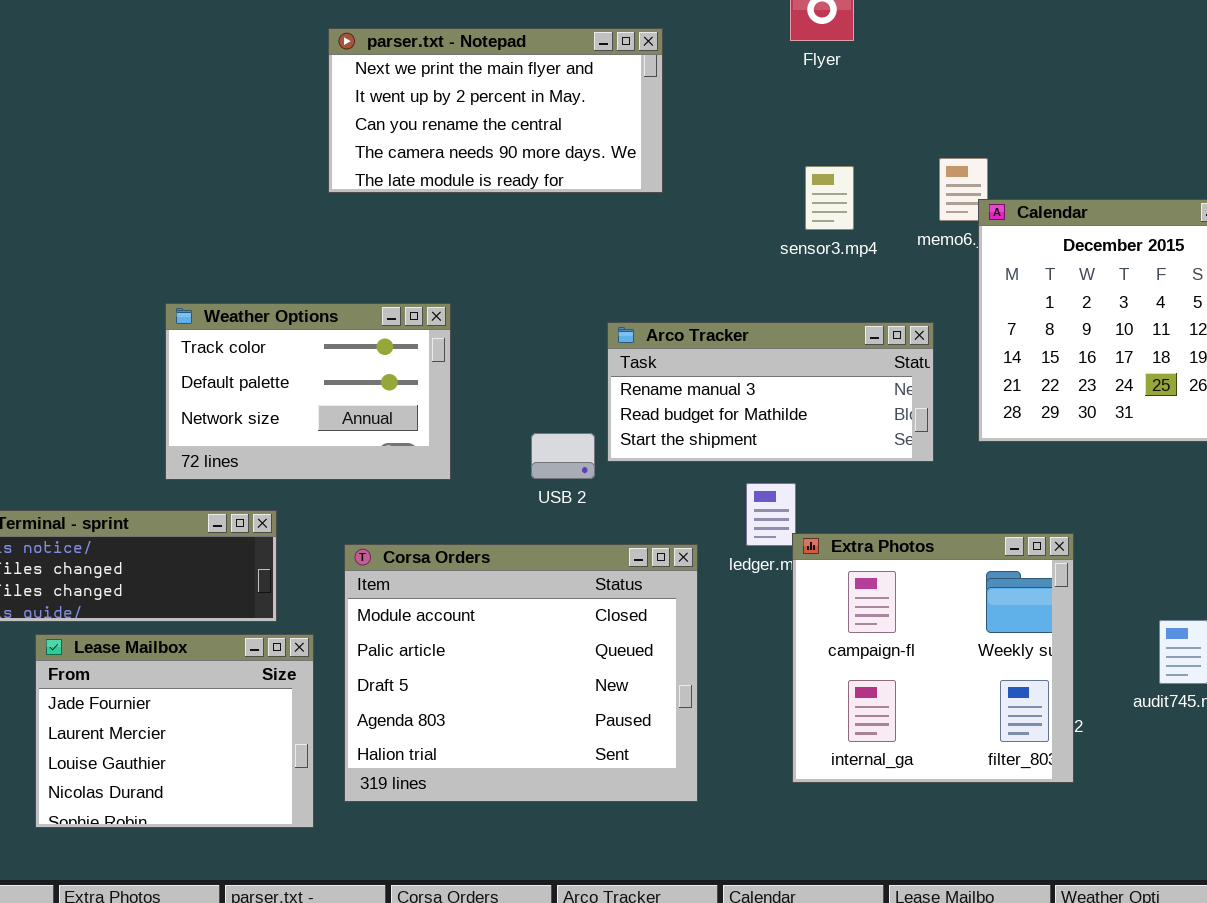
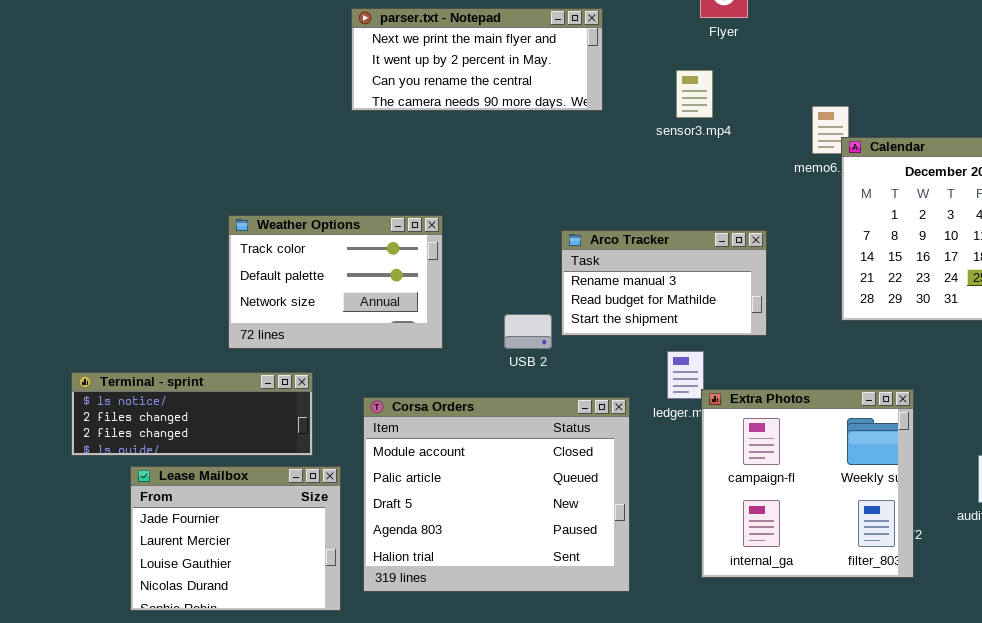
parser.txt - Notepad: [328,28,663,193] -> [351,8,603,111], resized
sensor3.mp4: [805,166,854,230] -> [676,70,713,118], moved
Arco Tracker: [607,322,934,462] -> [561,230,767,336], resized

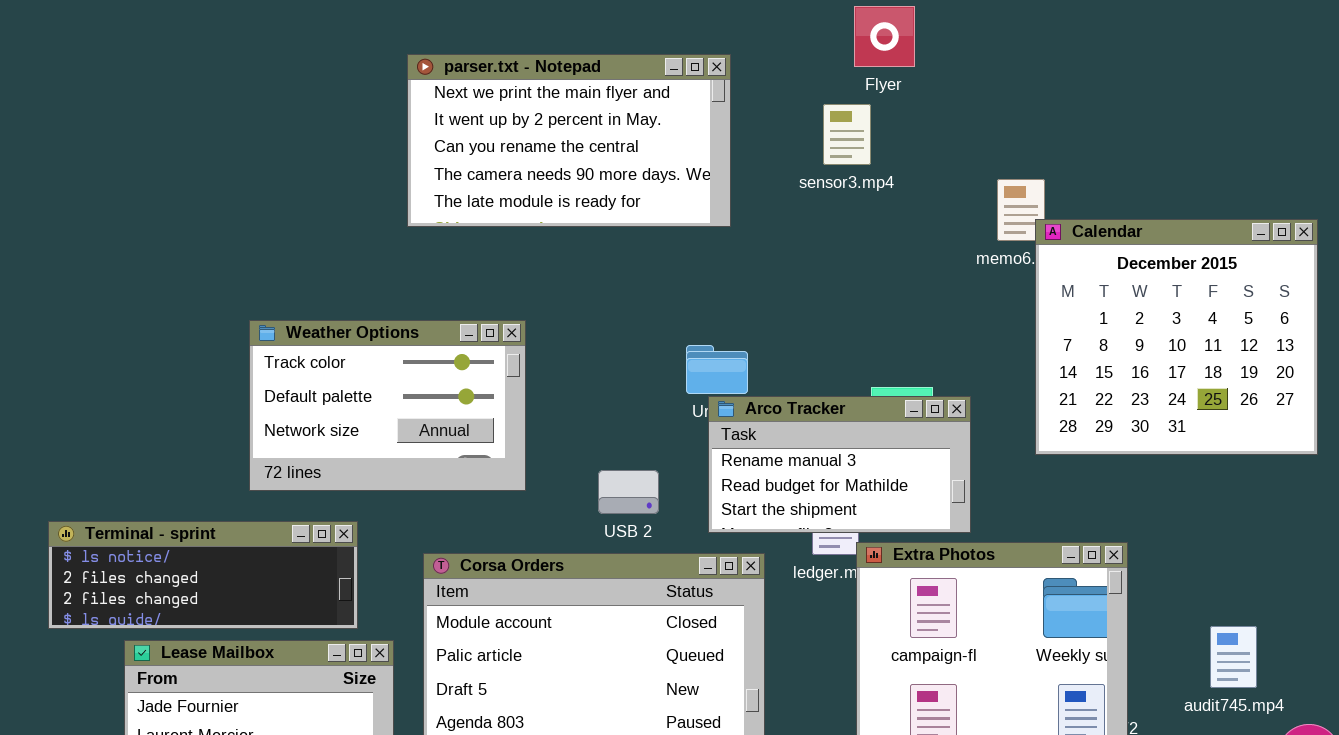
parser.txt - Notepad: [351,8,603,111] -> [407,54,731,227], resized
sensor3.mp4: [676,70,713,118] -> [823,104,871,165], moved
Arco Tracker: [561,230,767,336] -> [708,396,971,533], moved
USB 2: [504,314,552,349] -> [598,470,659,514], moved

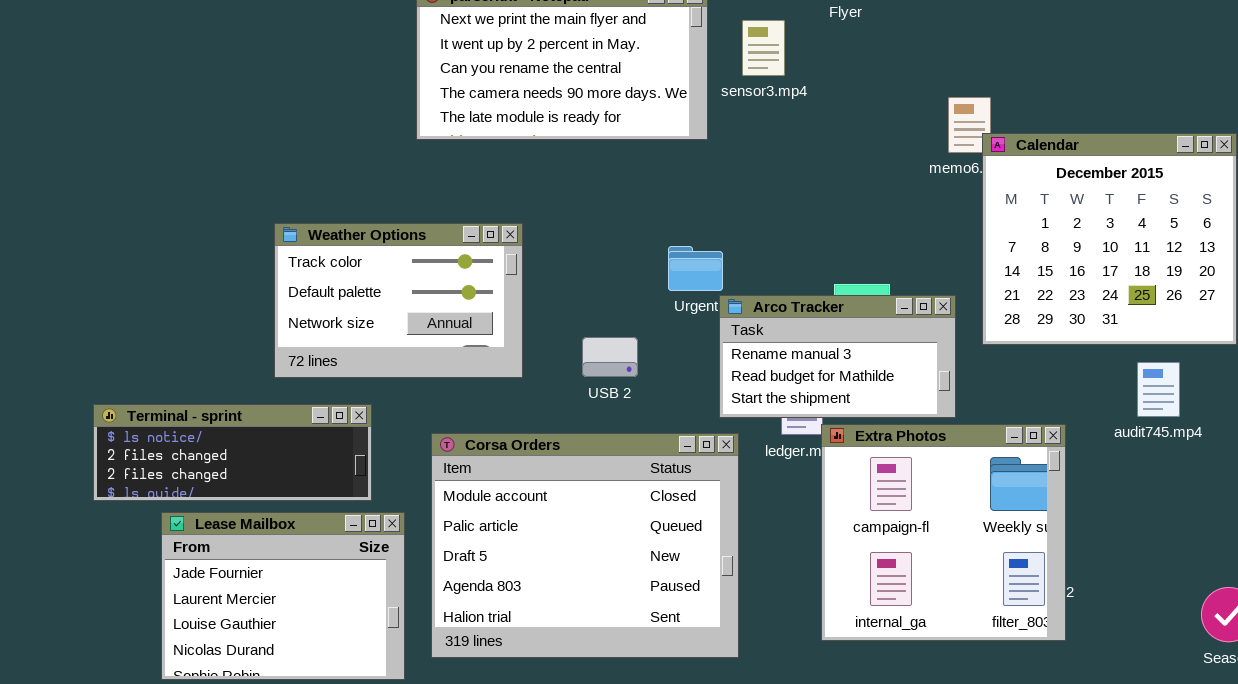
sensor3.mp4: [823,104,871,165] -> [742,20,785,76], moved
Arco Tracker: [708,396,971,533] -> [719,295,956,418], moved
USB 2: [598,470,659,514] -> [582,337,638,377], moved
audit745.mp4: [1210,626,1257,688] -> [1137,362,1180,417], moved

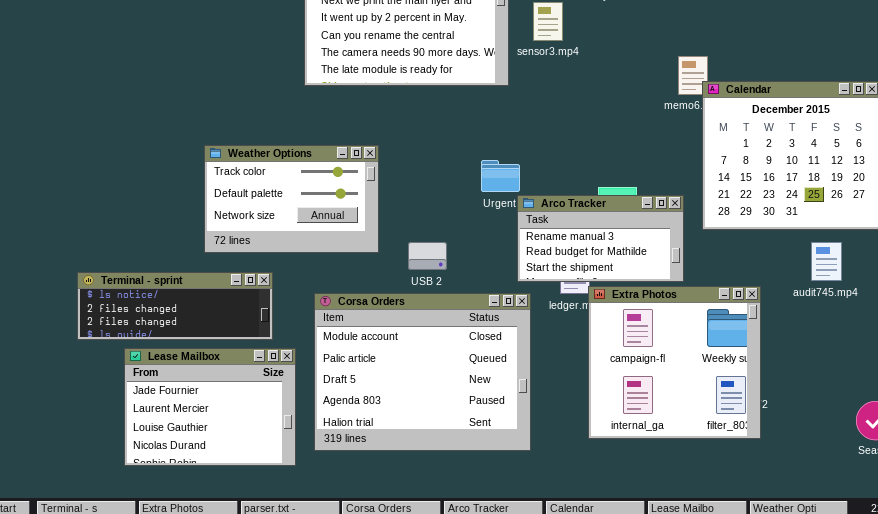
USB 2: [582,337,638,377] -> [408,242,447,270], moved

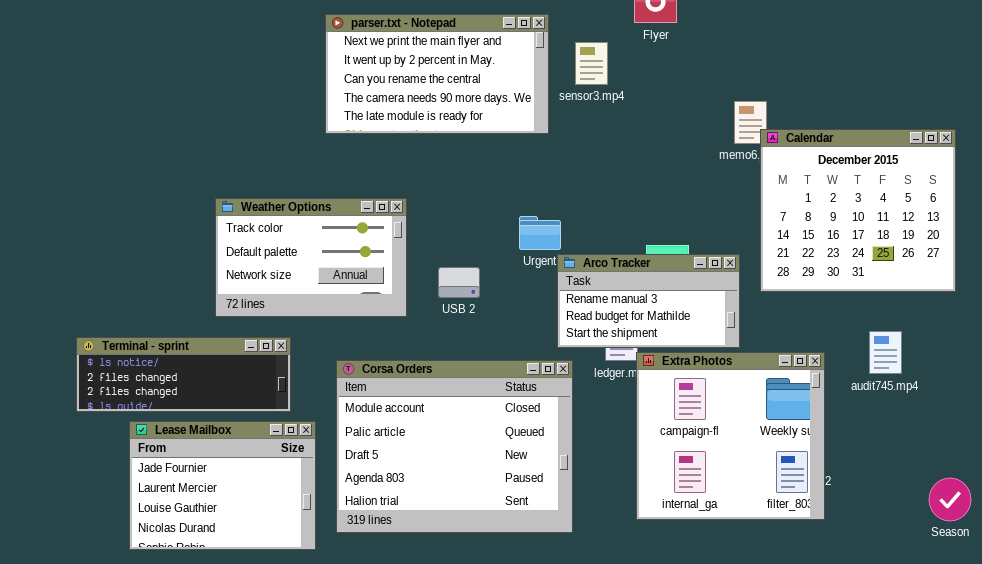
USB 2: [408,242,447,270] -> [438,267,480,298], moved
audit745.mp4: [811,242,842,281] -> [869,331,902,374], moved

